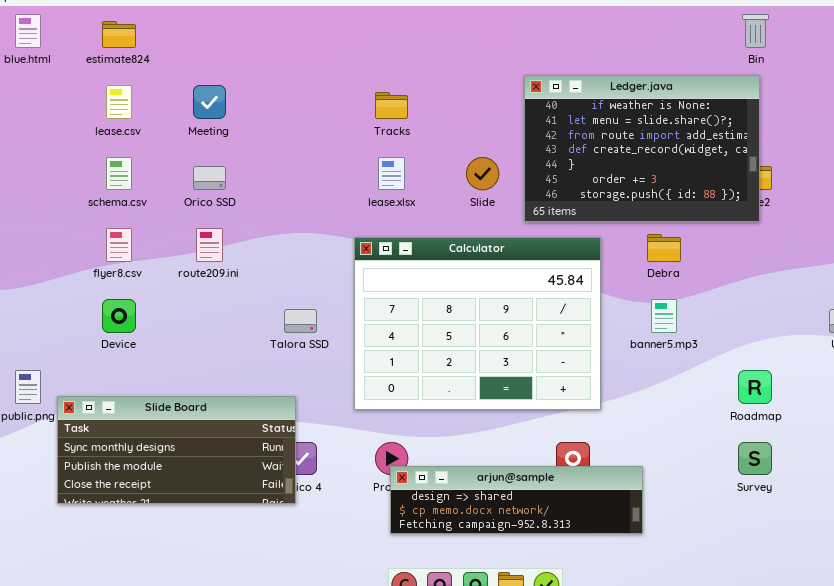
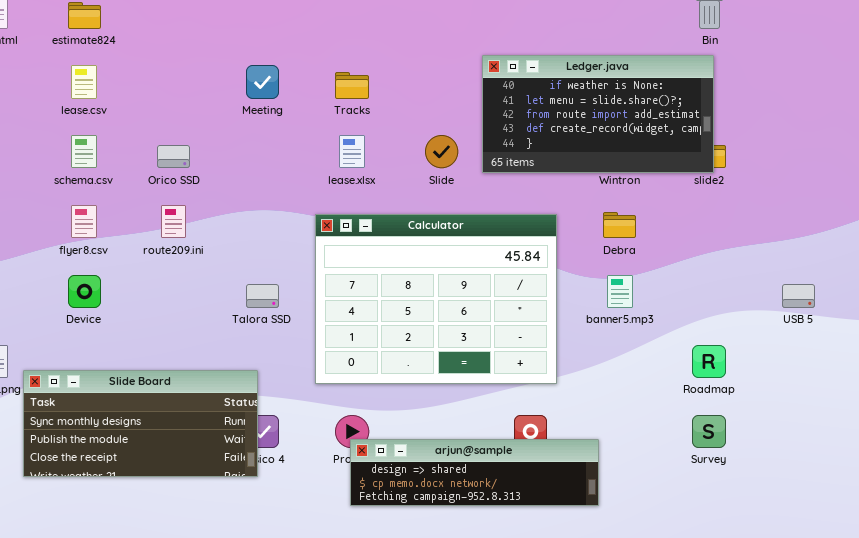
Ledger.java: [524,75,760,222] -> [482,55,714,173], resized
Meeting: [193,85,226,119] -> [246,65,279,99], moved

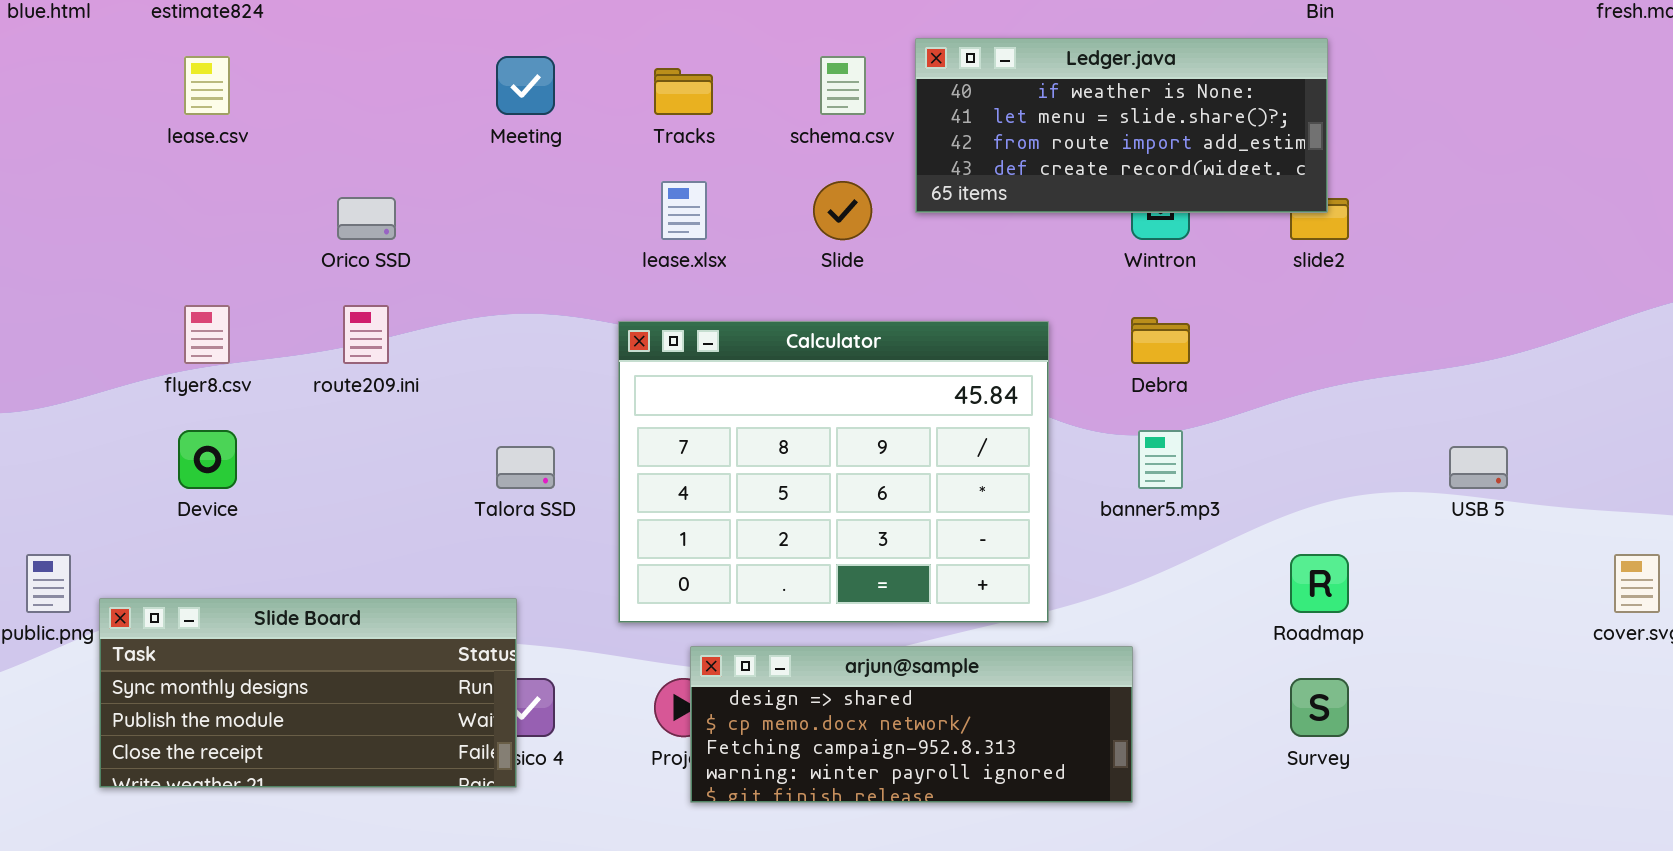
Ledger.java: [482,55,714,173] -> [915,38,1328,213], resized
schema.csv: [71,135,97,168] -> [820,56,866,115], moved
arjun@sample: [350,439,599,506] -> [690,646,1133,803], moved, resized

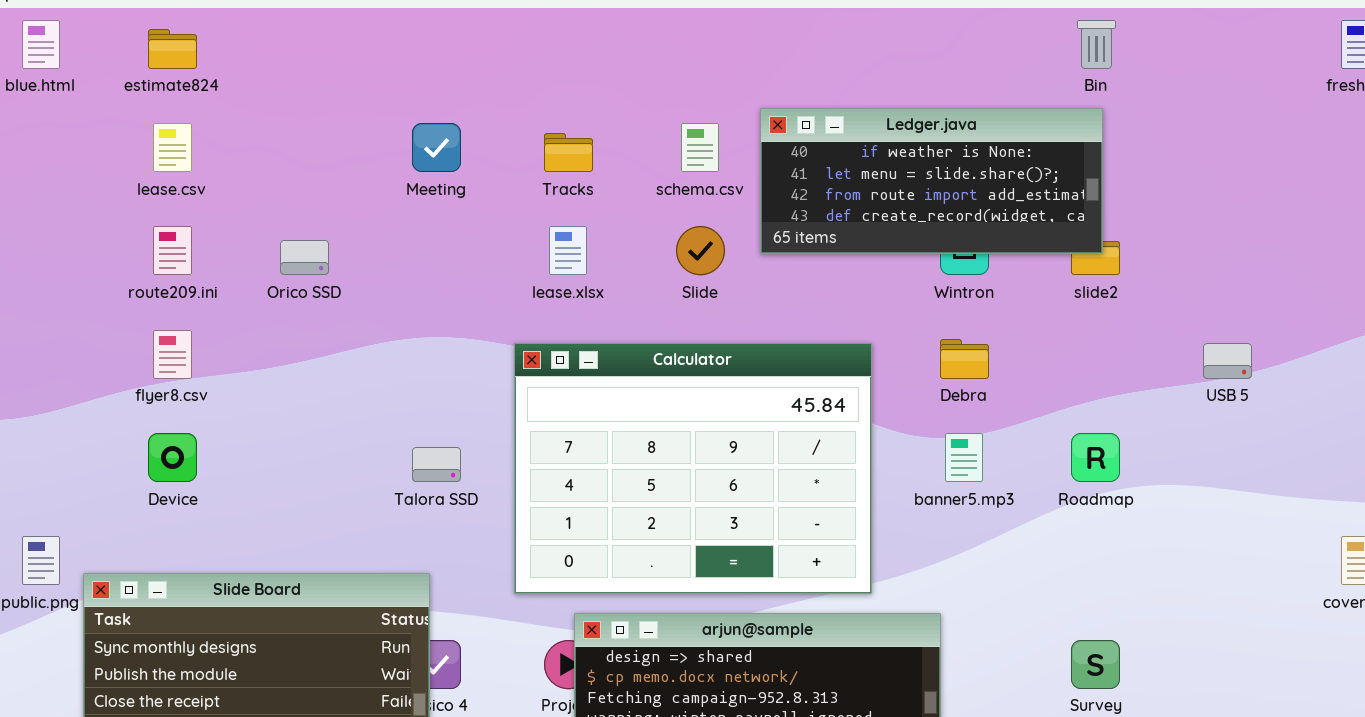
route209.ini: [343,305,389,364] -> [153,226,192,275], moved
USB 5: [1449,446,1508,489] -> [1203,343,1252,379], moved
Roadmap: [1290,554,1349,613] -> [1071,433,1120,482], moved

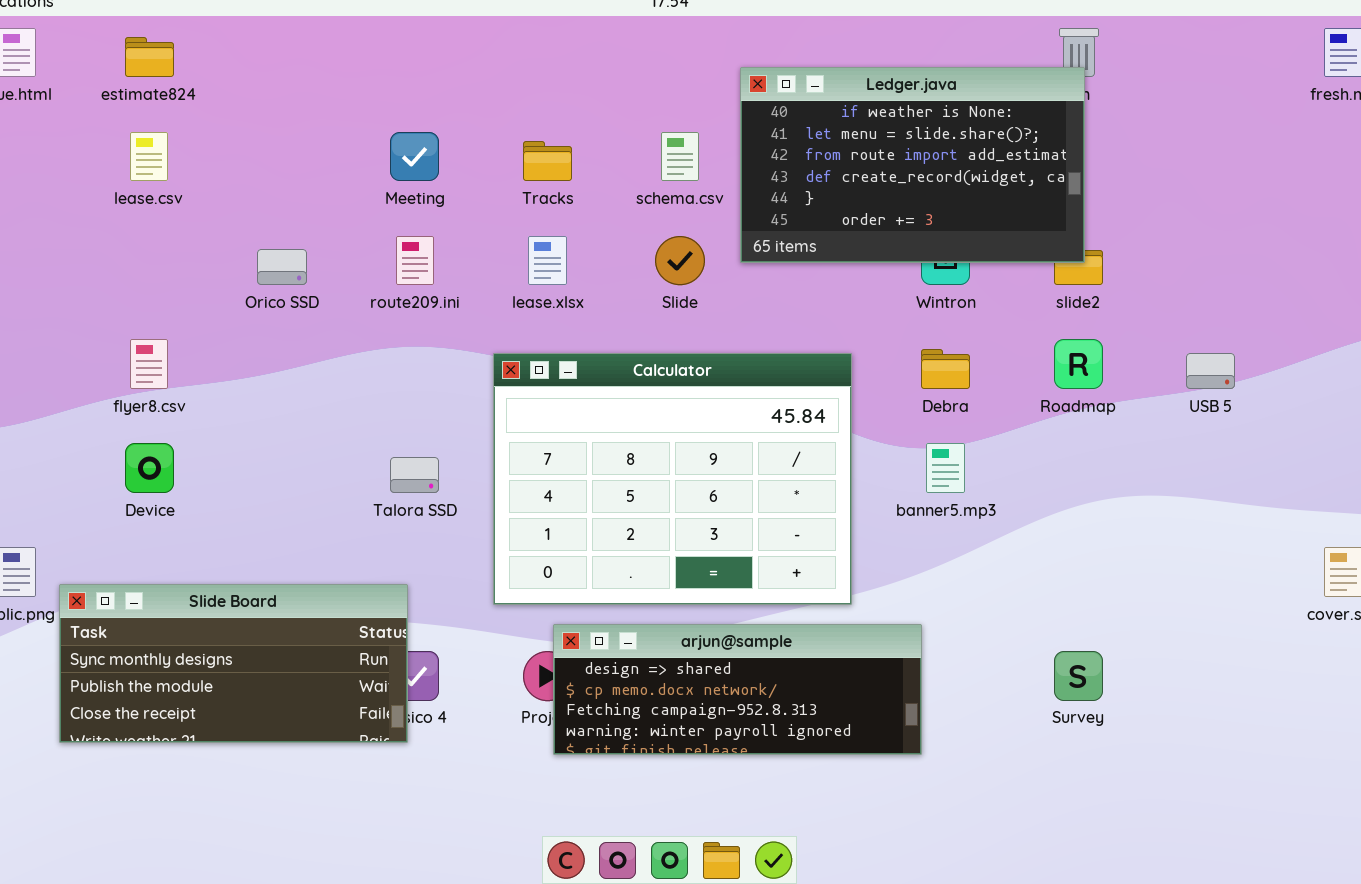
Ledger.java: [760,108,1103,254] -> [740,67,1085,263], resized
route209.ini: [153,226,192,275] -> [396,236,434,285], moved
Roadmap: [1071,433,1120,482] -> [1054,339,1103,389], moved

